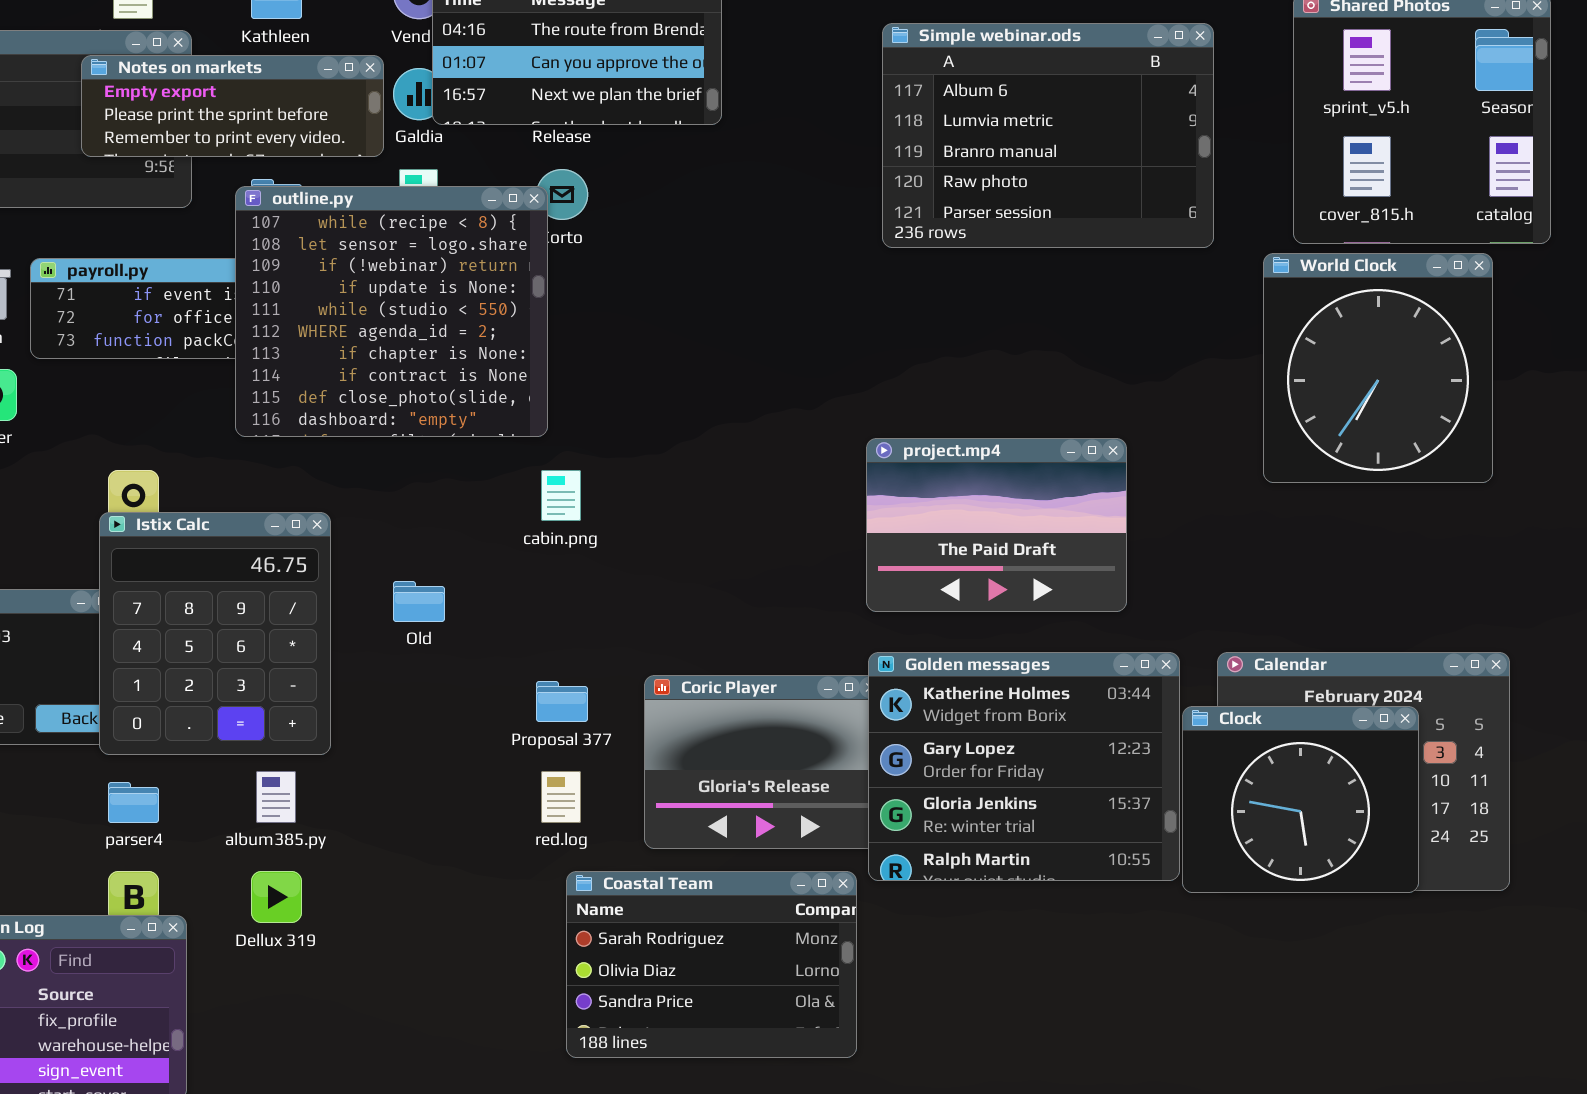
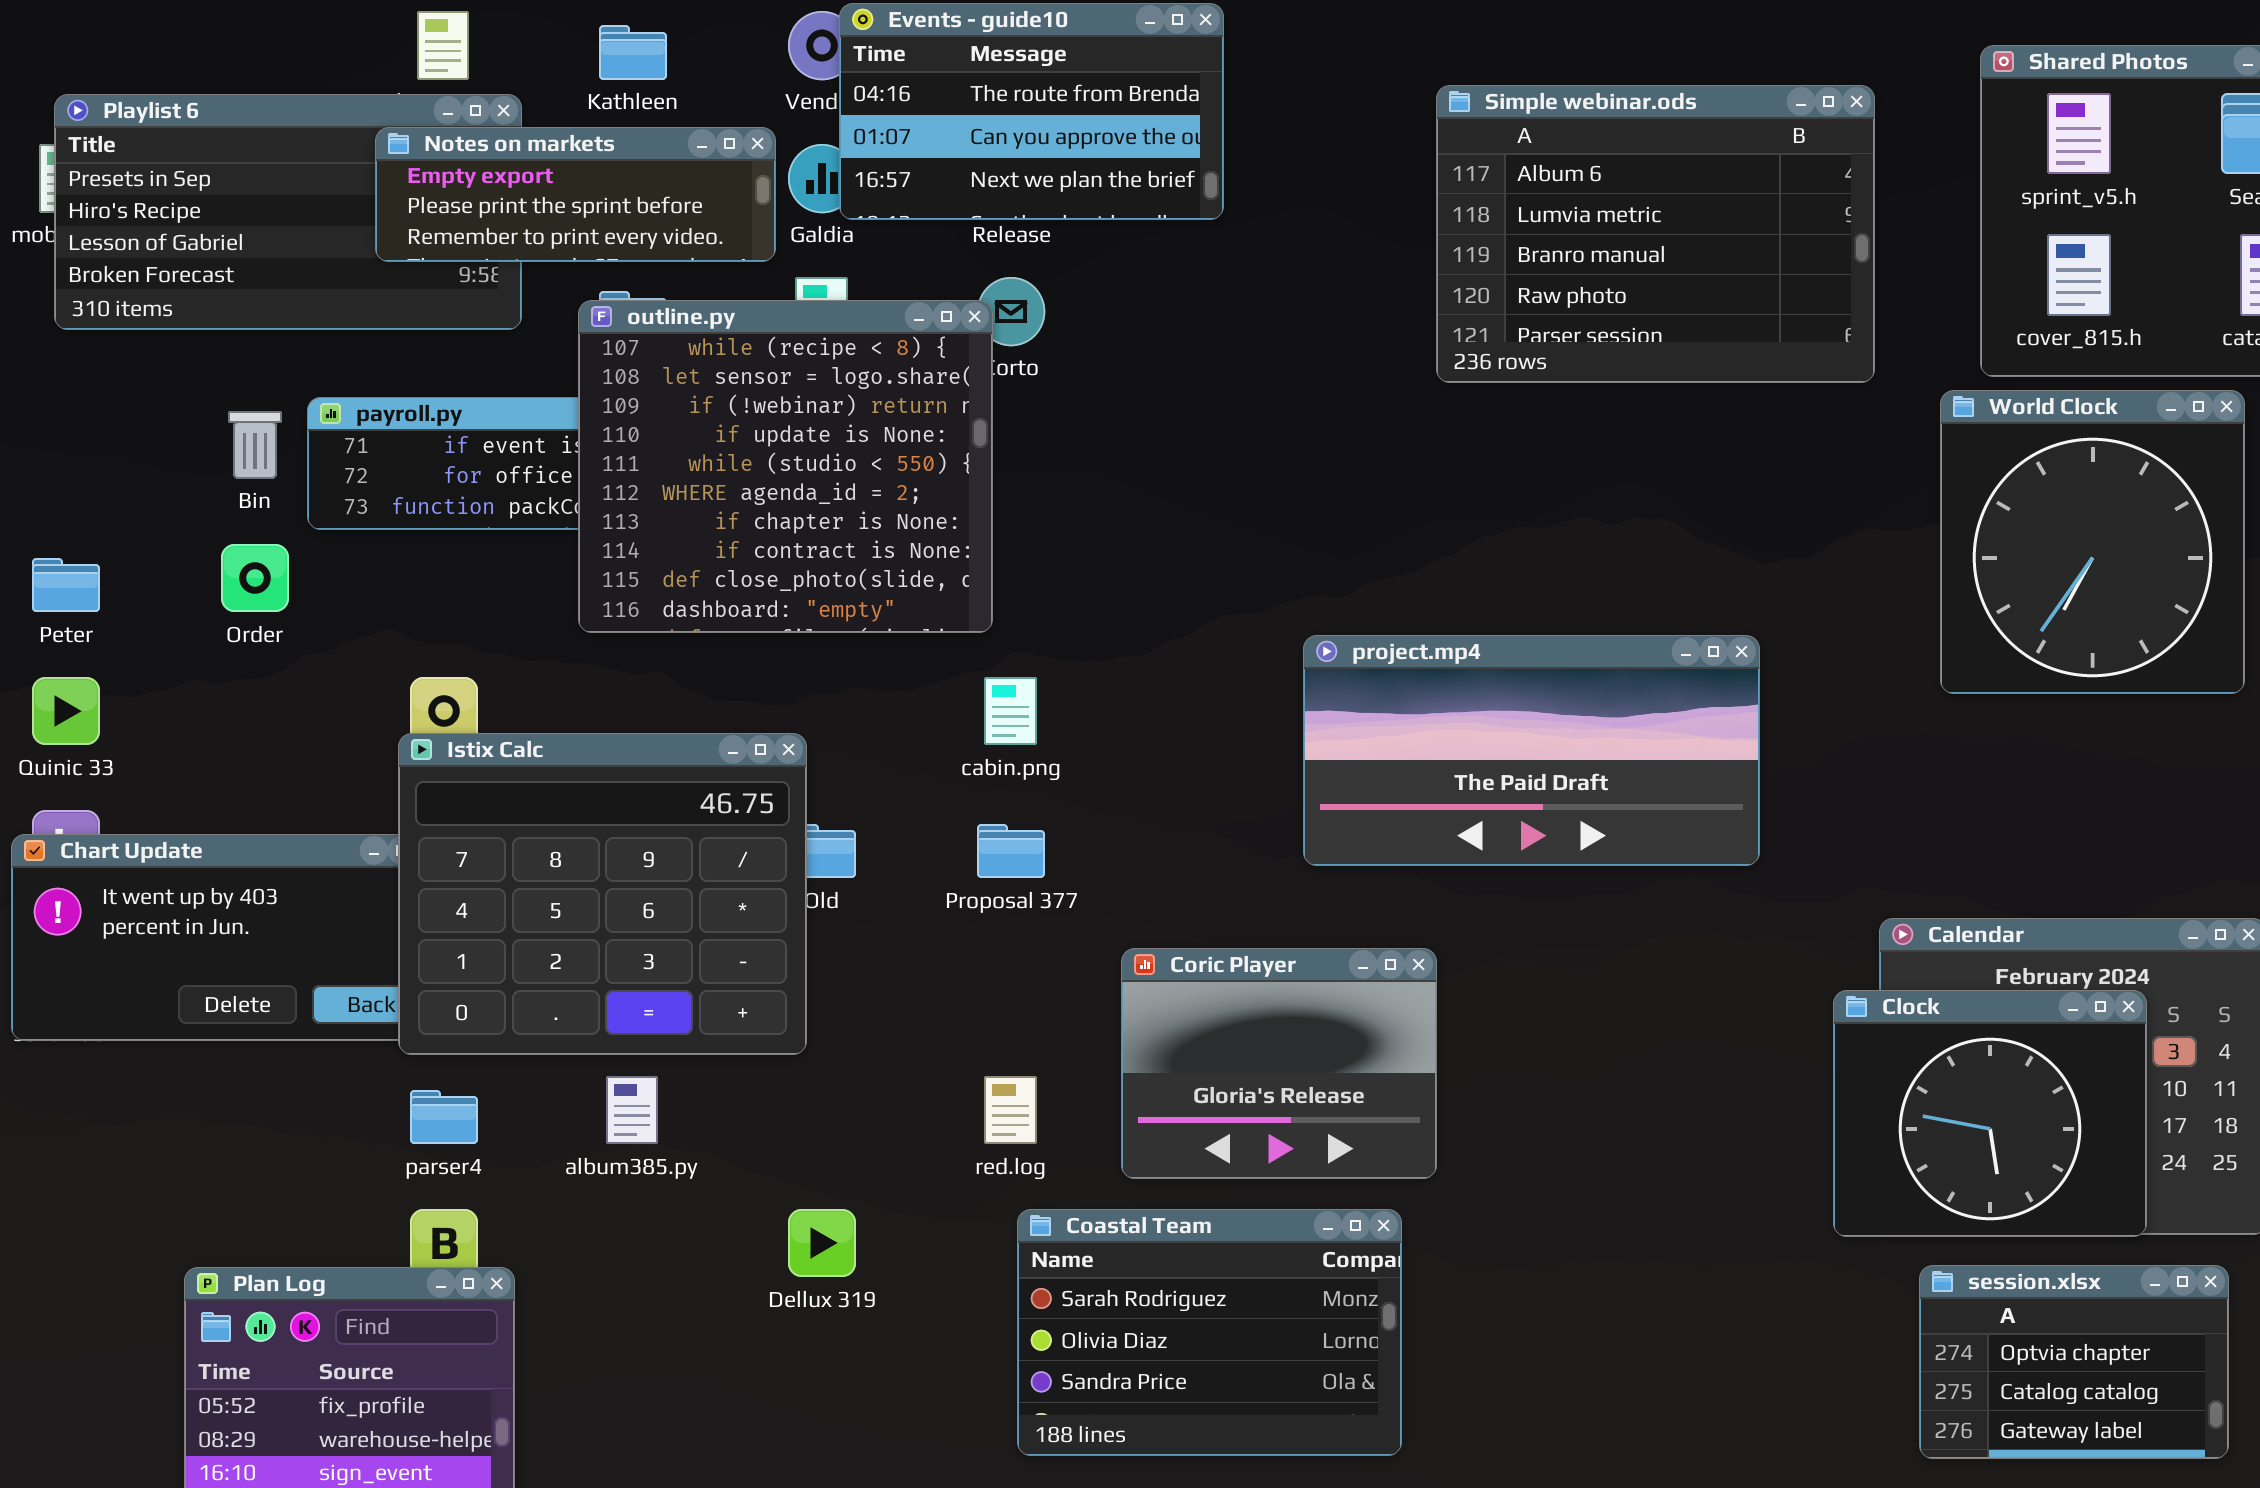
project.mp4: [866,438,1127,612] -> [1303,635,1760,866], resized
Istix Calc: [99,512,331,755] -> [398,733,807,1055], resized
Golden messages: [868,652,1180,881] -> none, closed
Proposal 377: [536,681,588,722] -> [977,824,1045,878], moved
Dellux 319: [251,871,302,923] -> [788,1209,856,1277], moved
session.xlsx: none -> [1919,1265,2229,1459], opened

